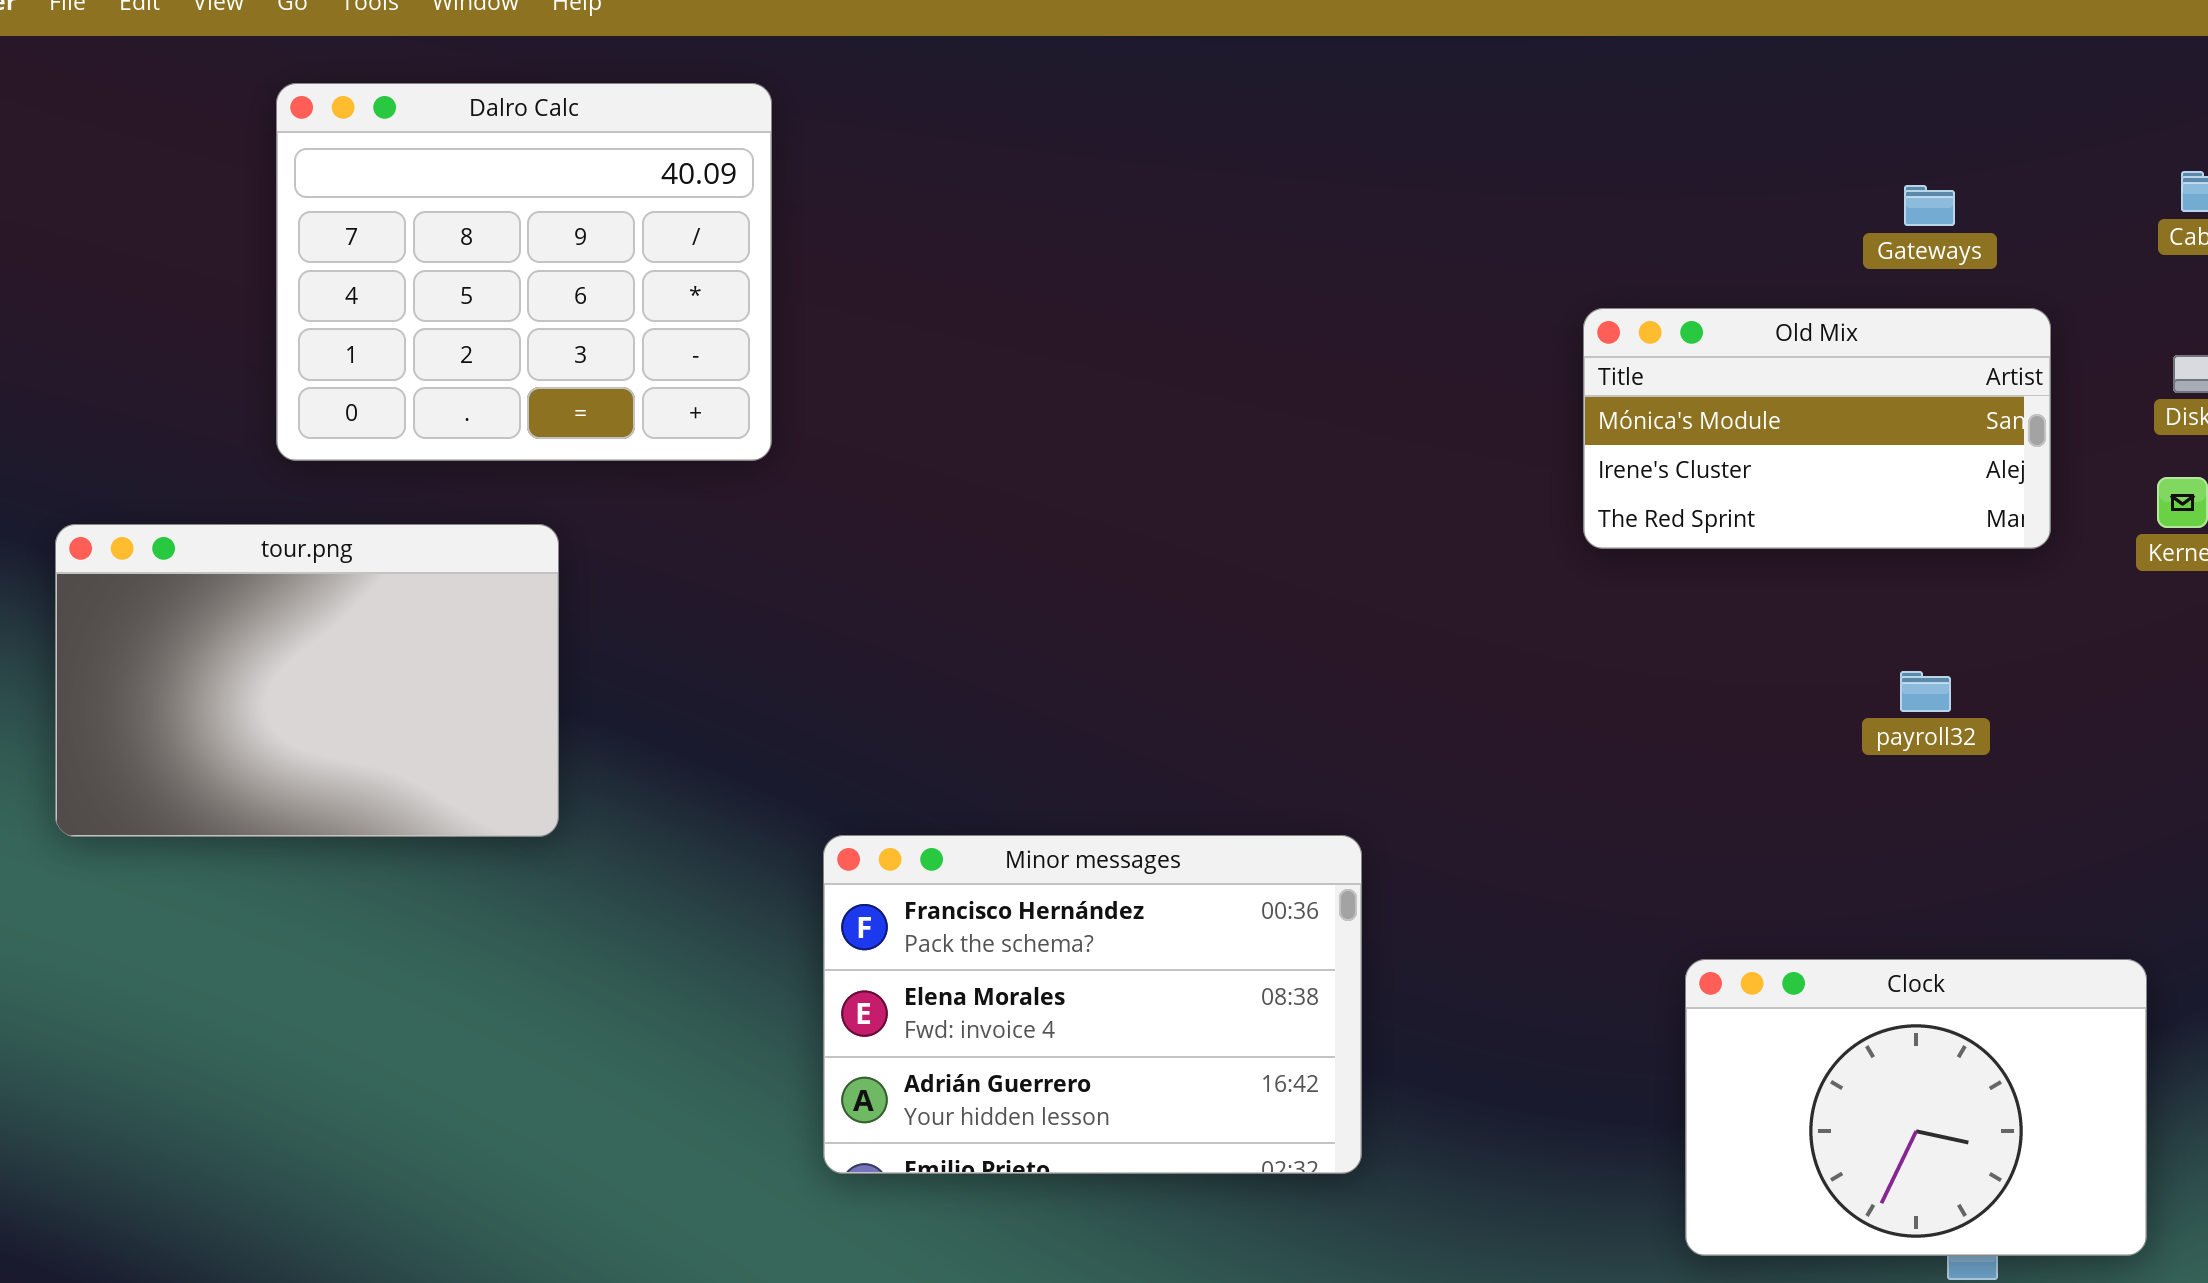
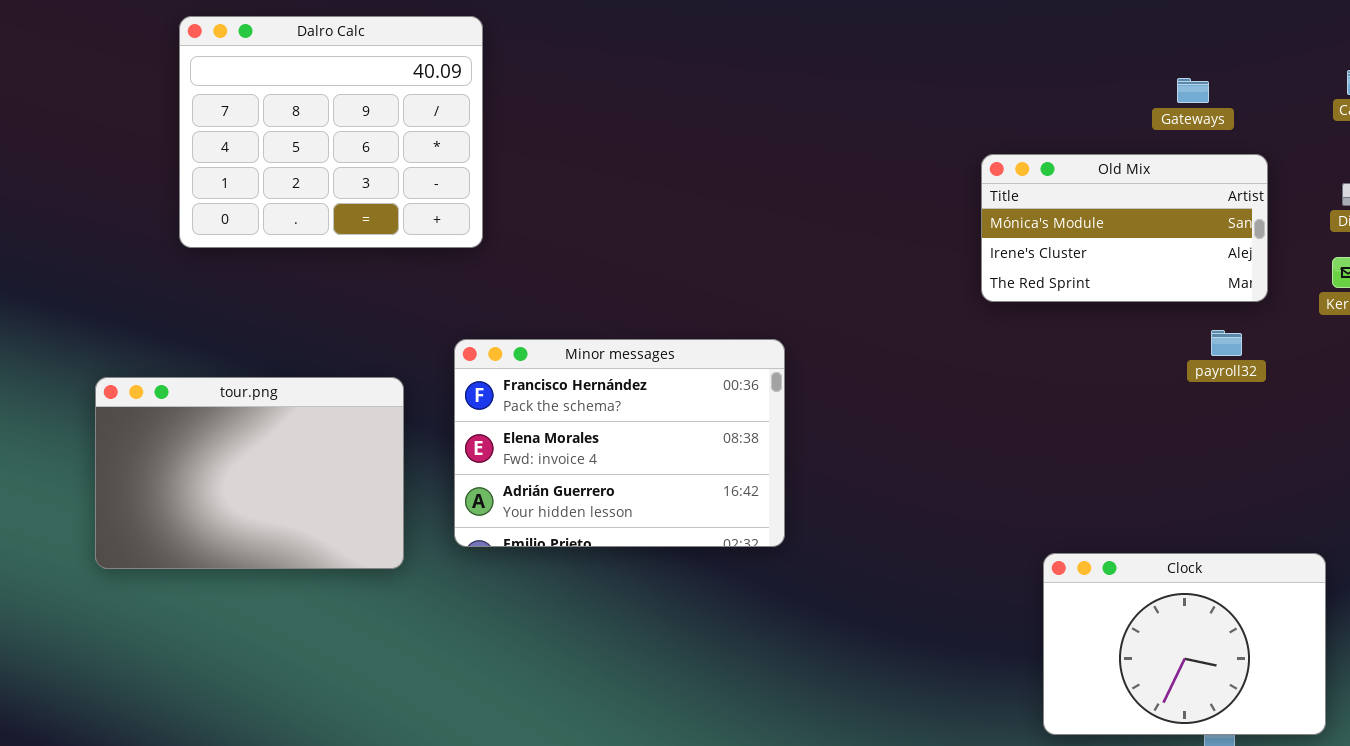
tour.png: [55,524,559,837] -> [95,377,404,569], moved
payroll32: [1900,671,1951,712] -> [1211,330,1242,356], moved
Minor messages: [823,835,1362,1174] -> [454,339,785,547], moved

